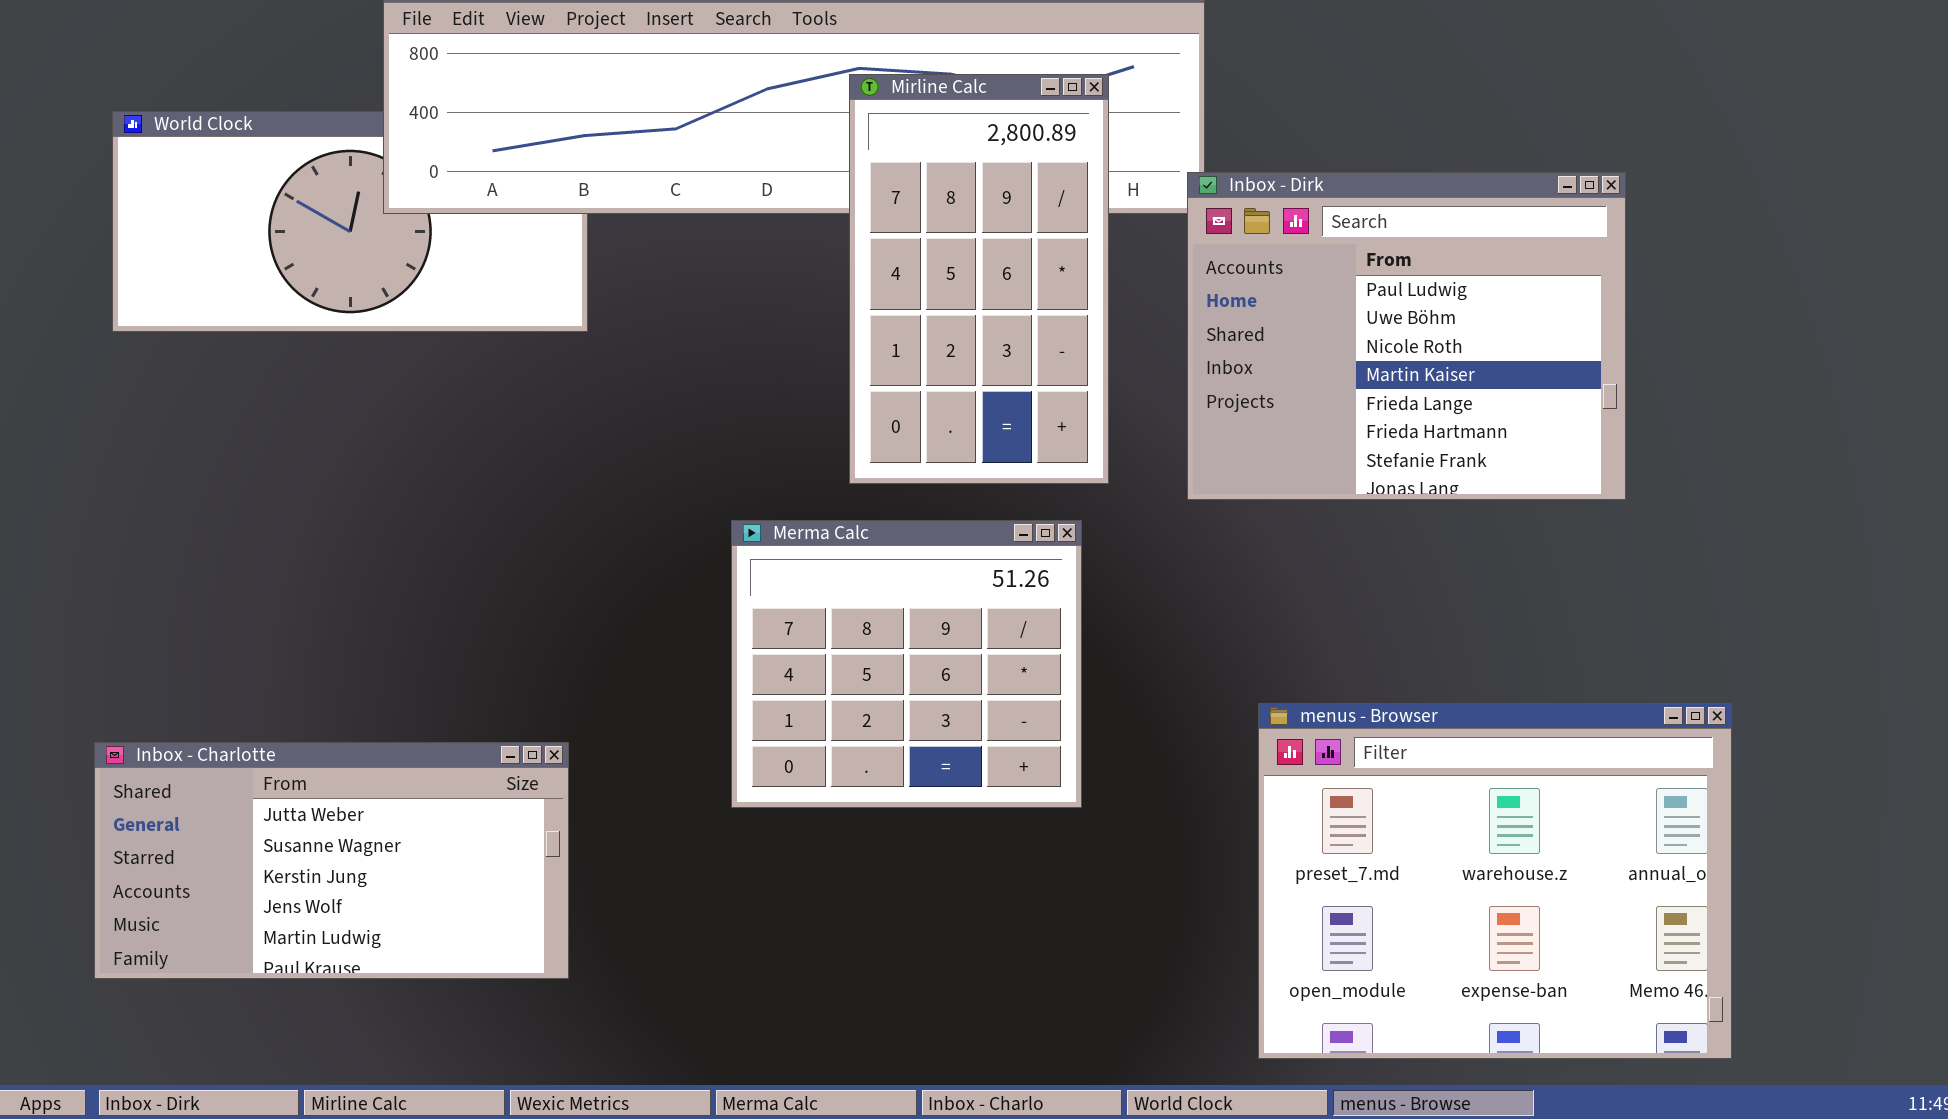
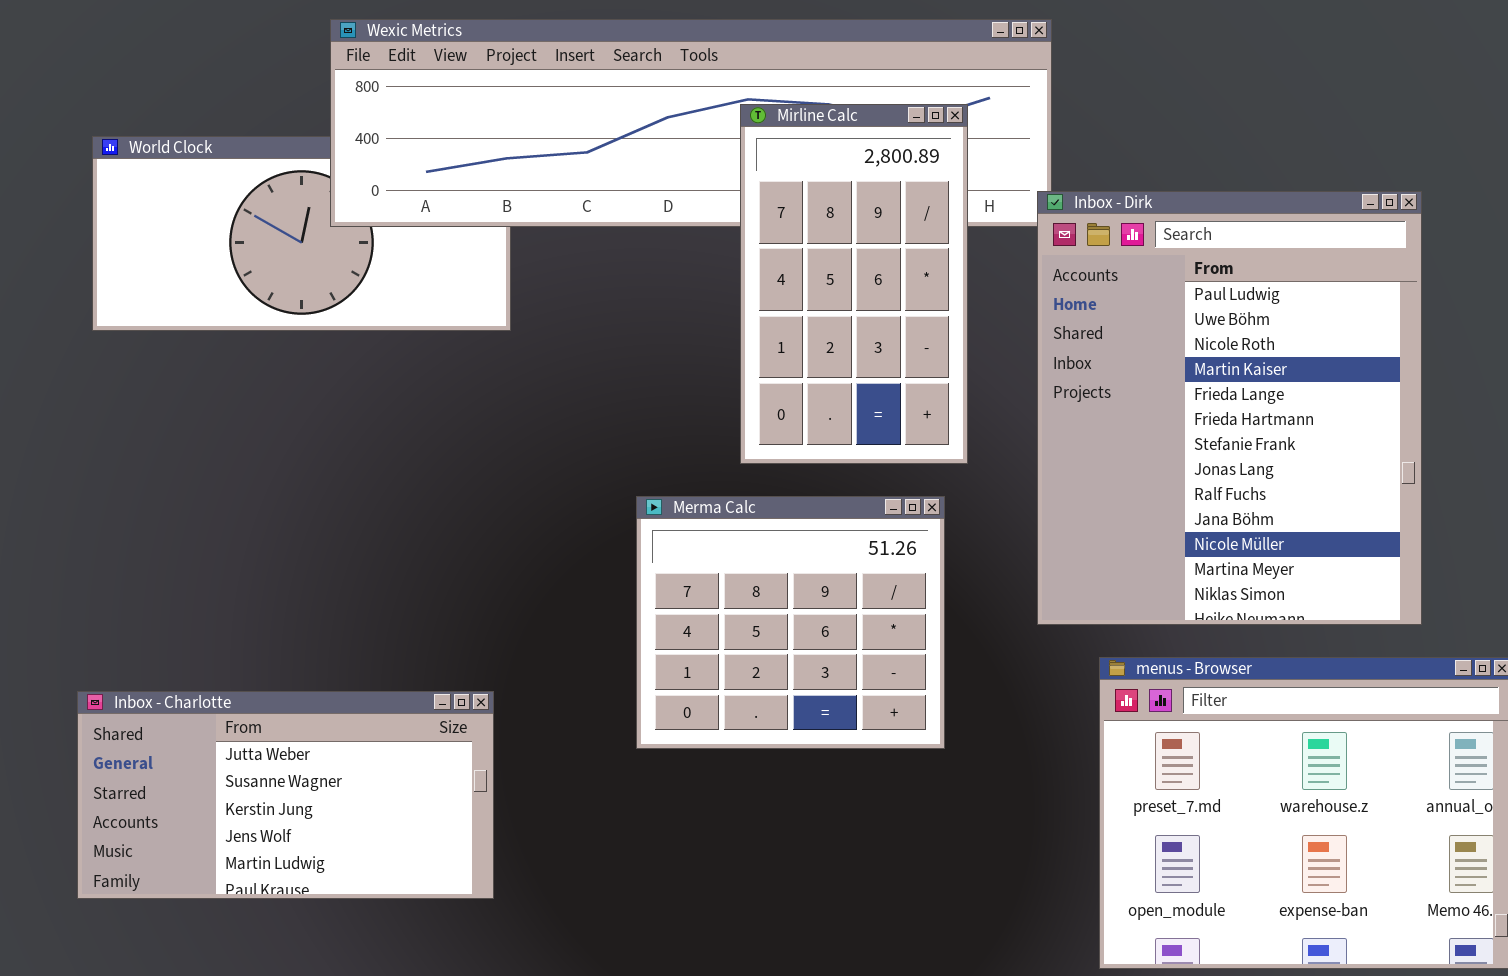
Inbox - Dirk: [1187,172,1626,500] -> [1037,191,1422,625], resized

